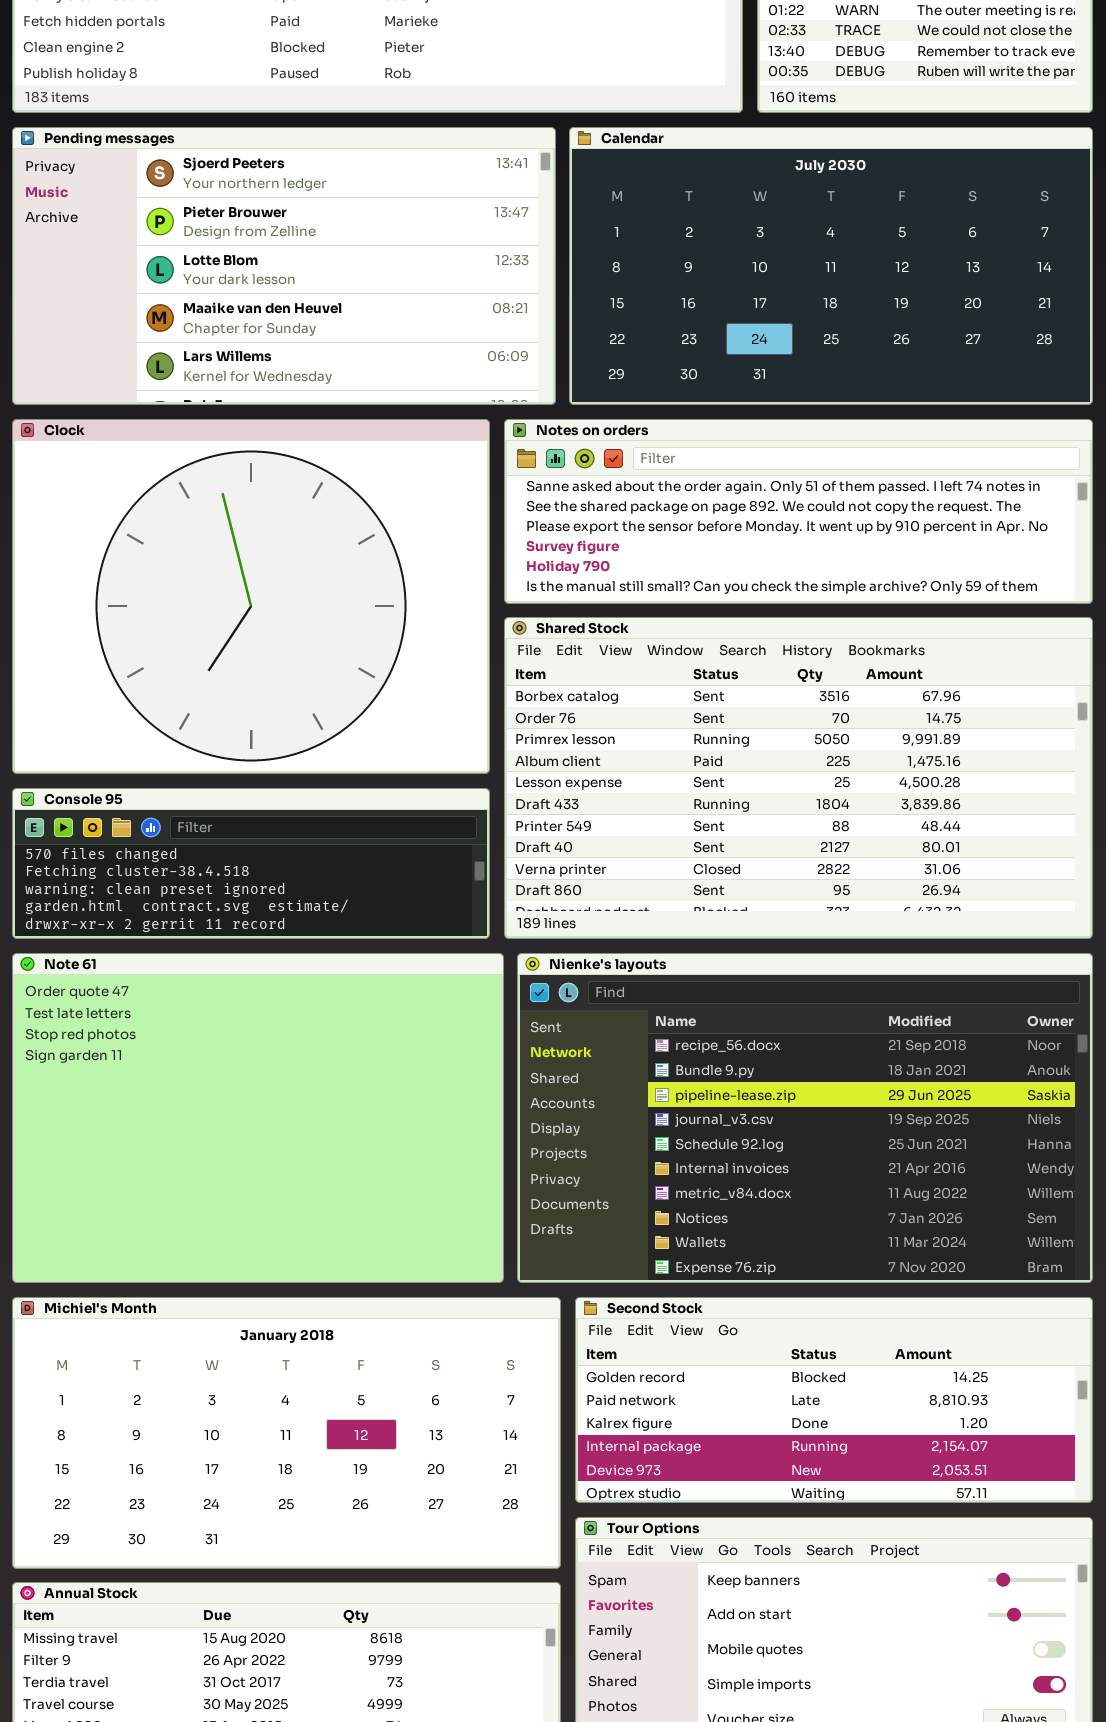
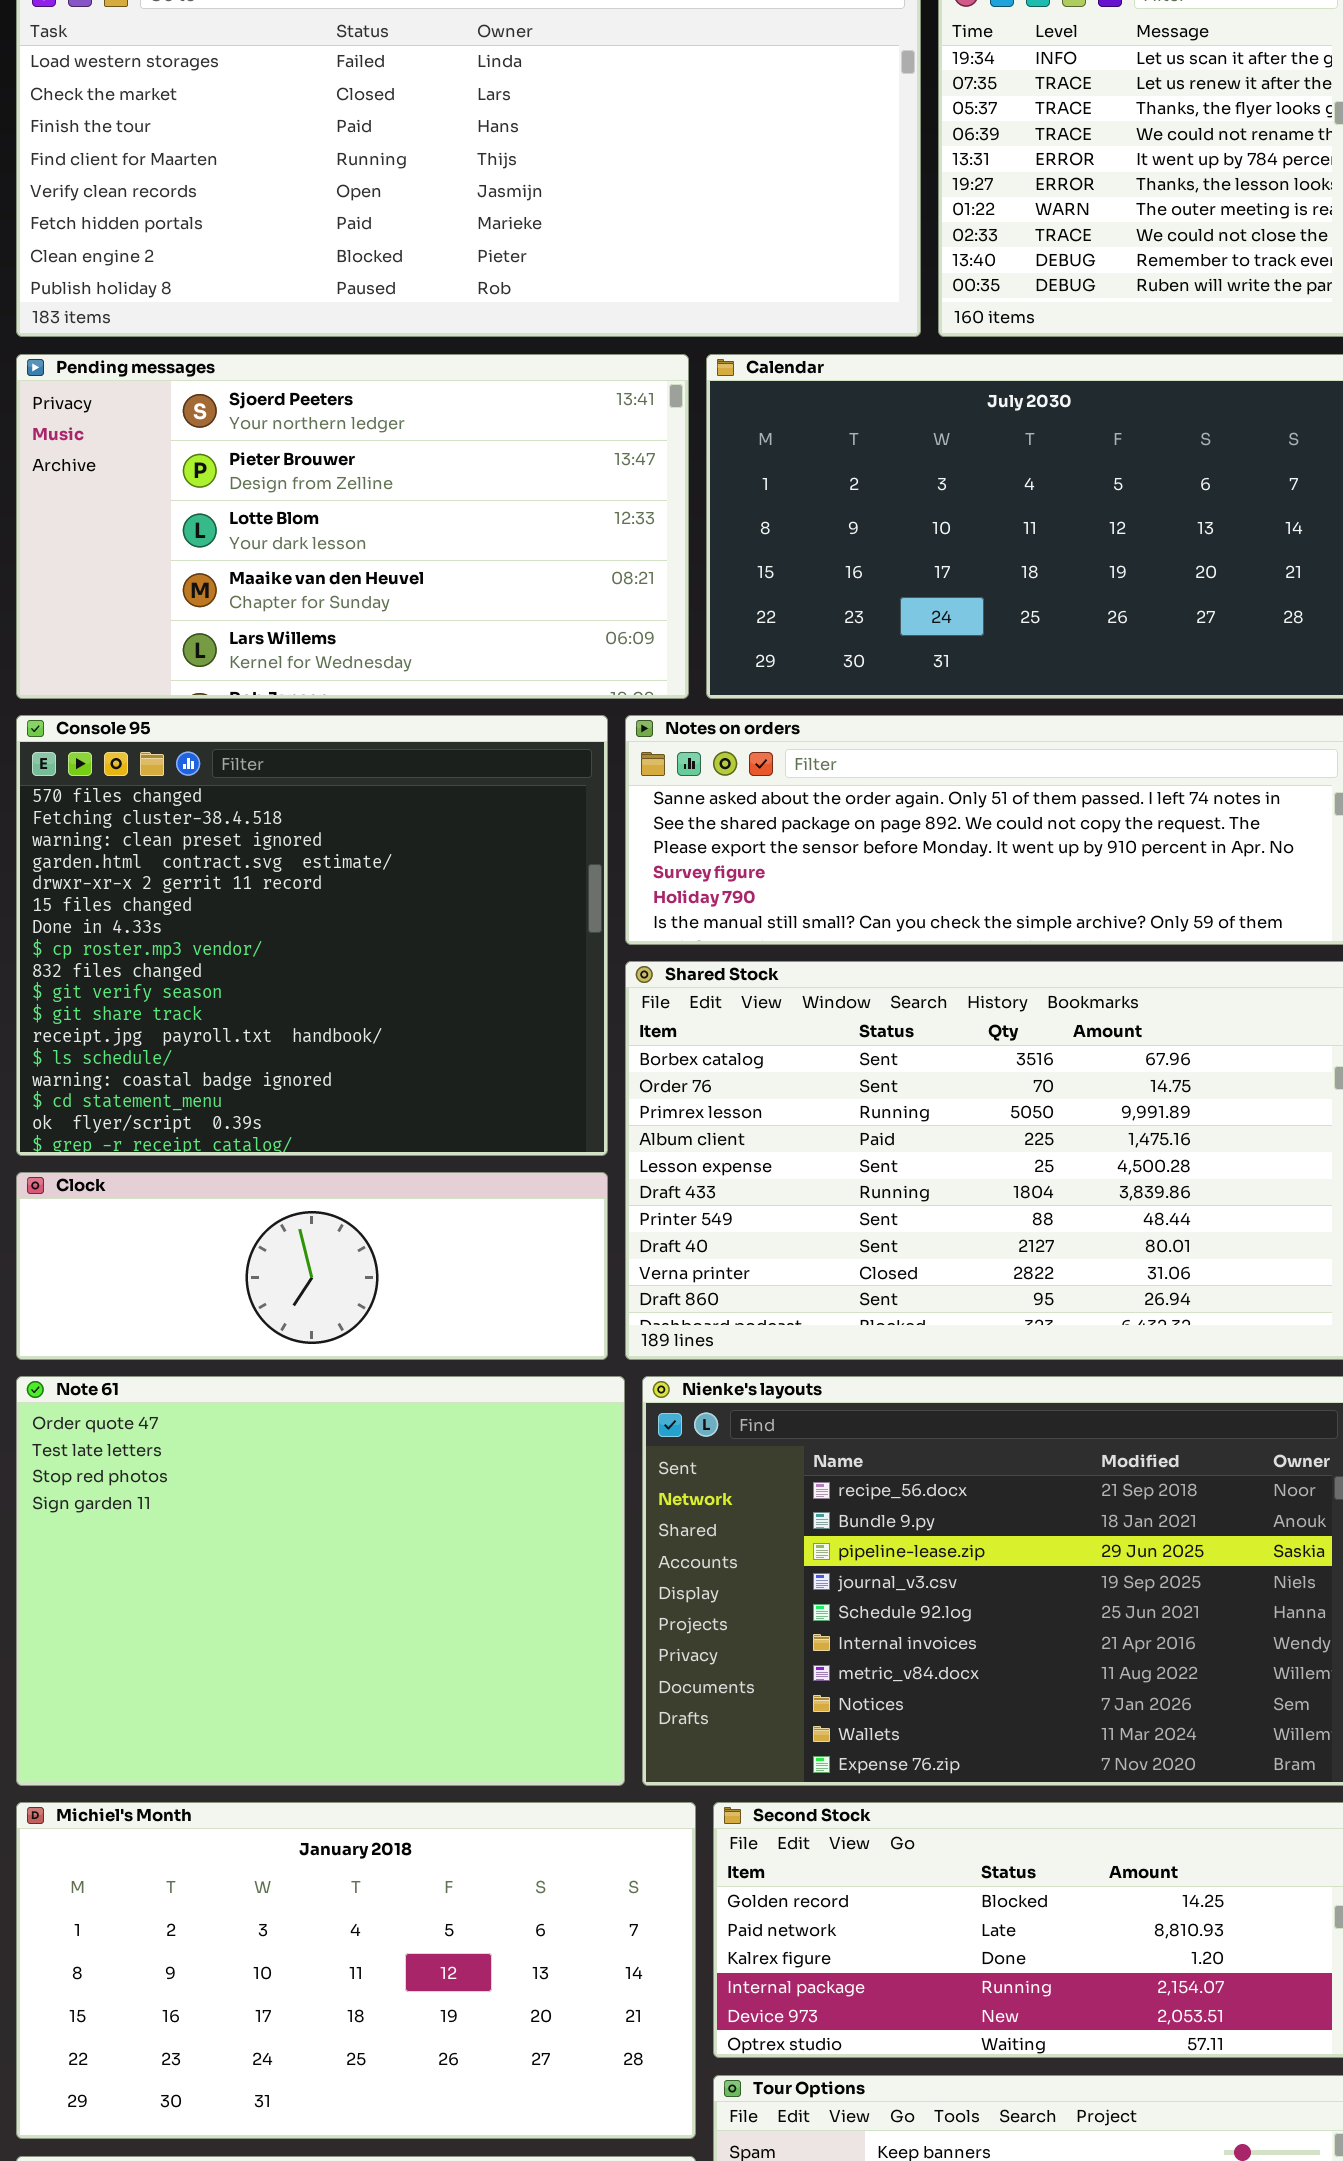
Clock: [12,419,490,774] -> [16,1172,608,1360], moved, resized
Console 95: [12,788,490,939] -> [16,715,608,1156], moved, resized

